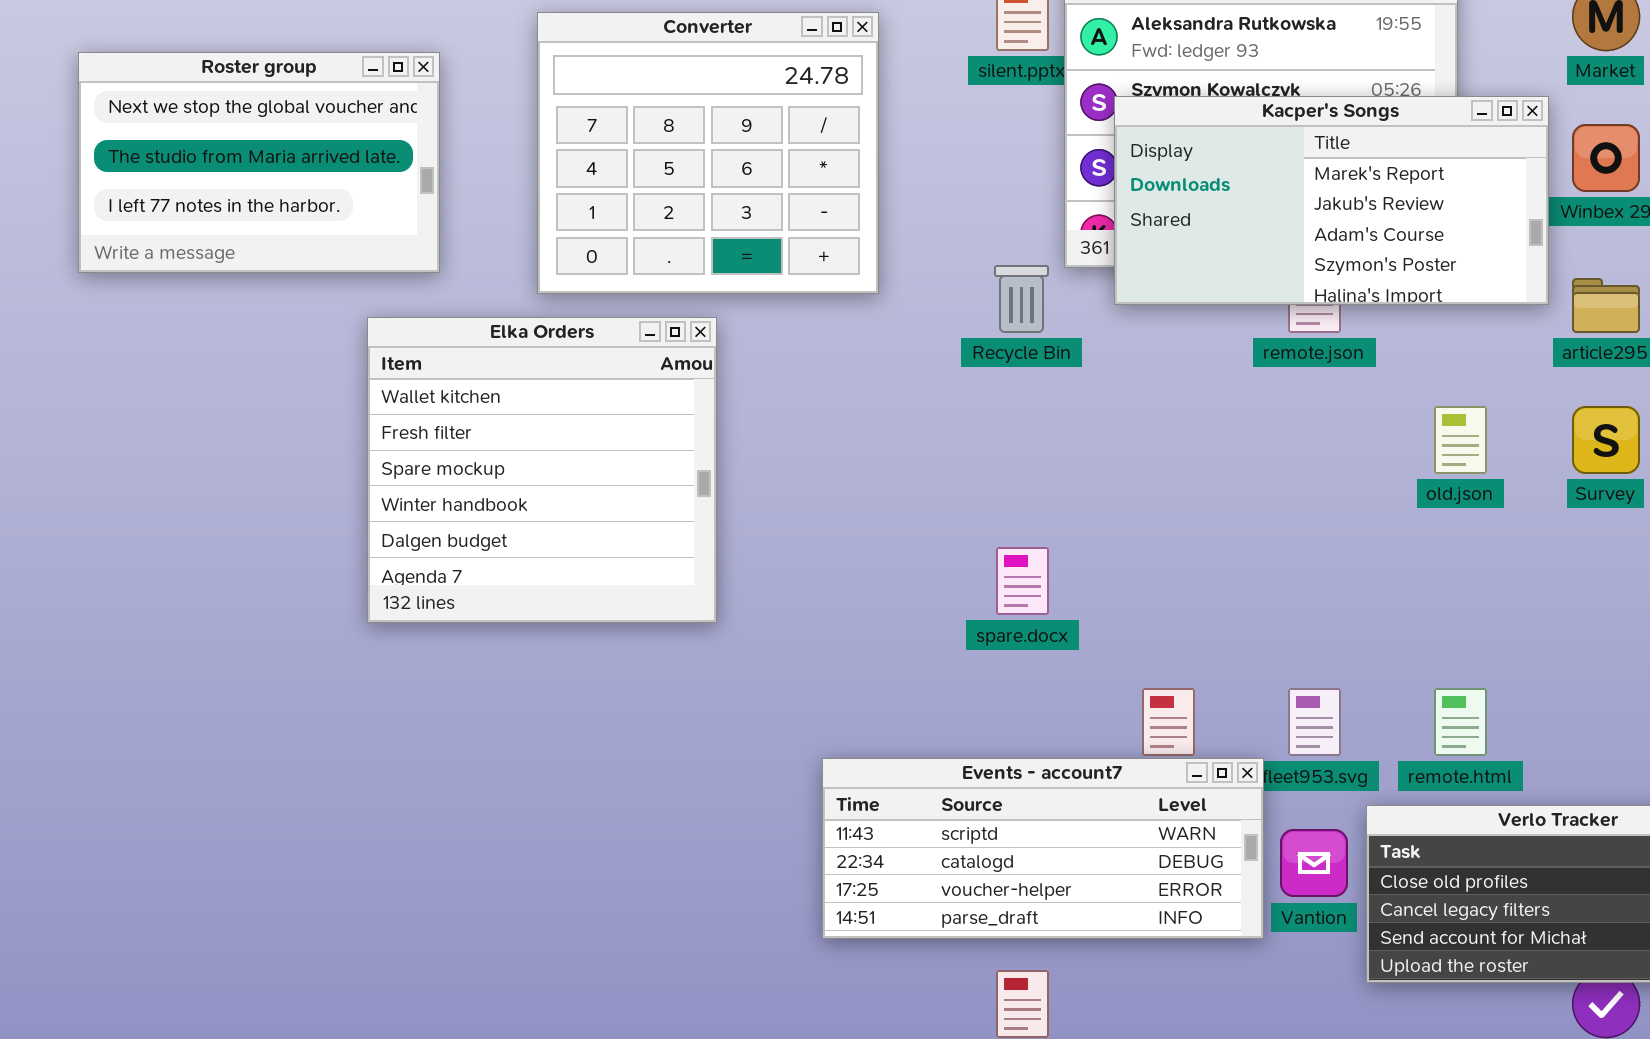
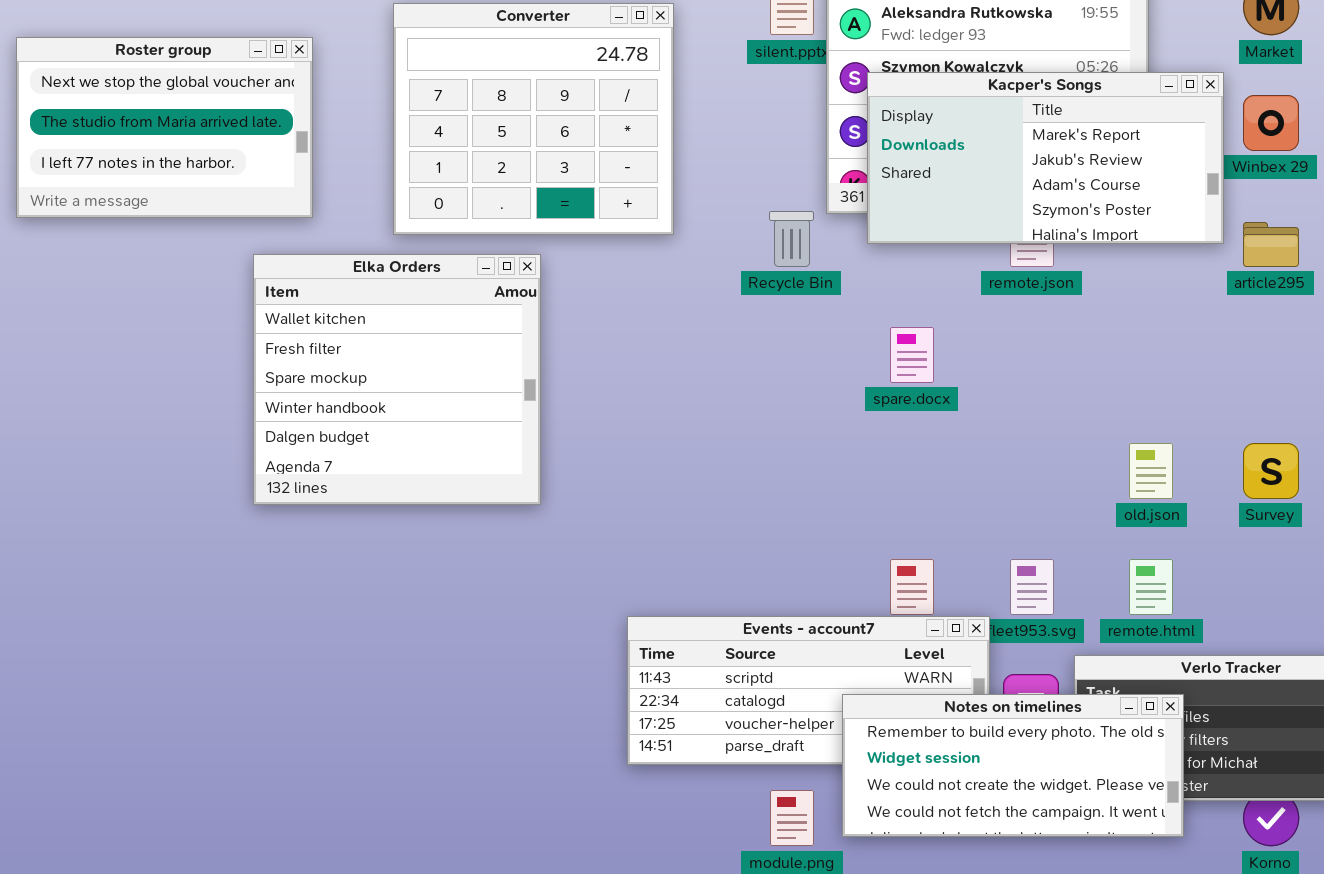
old.json: [1434,406,1487,474] -> [1129,443,1173,499], moved
Survey: [1572,406,1640,474] -> [1243,443,1299,499], moved
spare.docx: [996,547,1049,615] -> [890,327,934,383], moved
Notes on timelines: none -> [842,694,1184,837], opened

